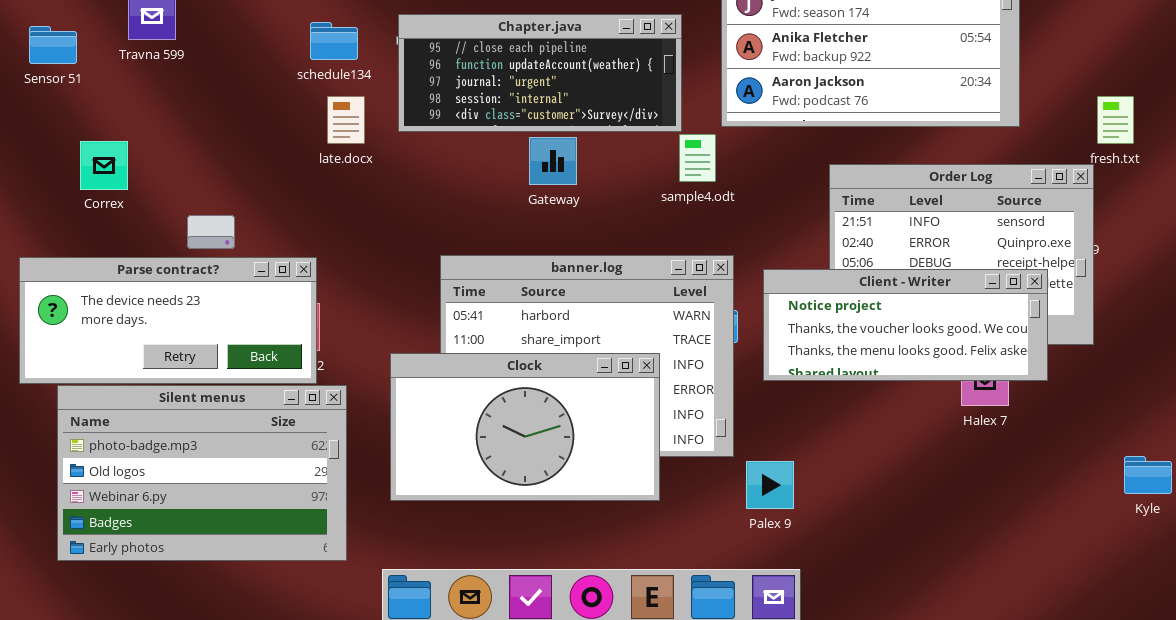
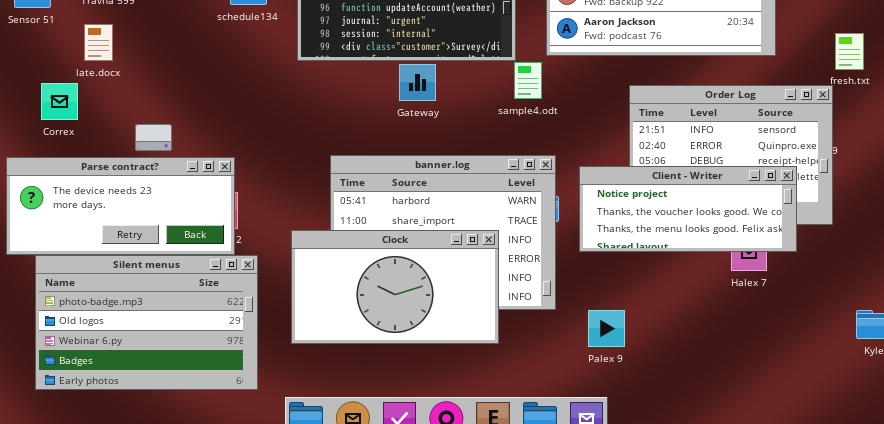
late.docx: [327,96,365,144] -> [84,24,113,61], moved
Correx: [80,141,128,190] -> [41,83,78,120], moved
Palex 9: [746,461,794,509] -> [588,310,625,347], moved

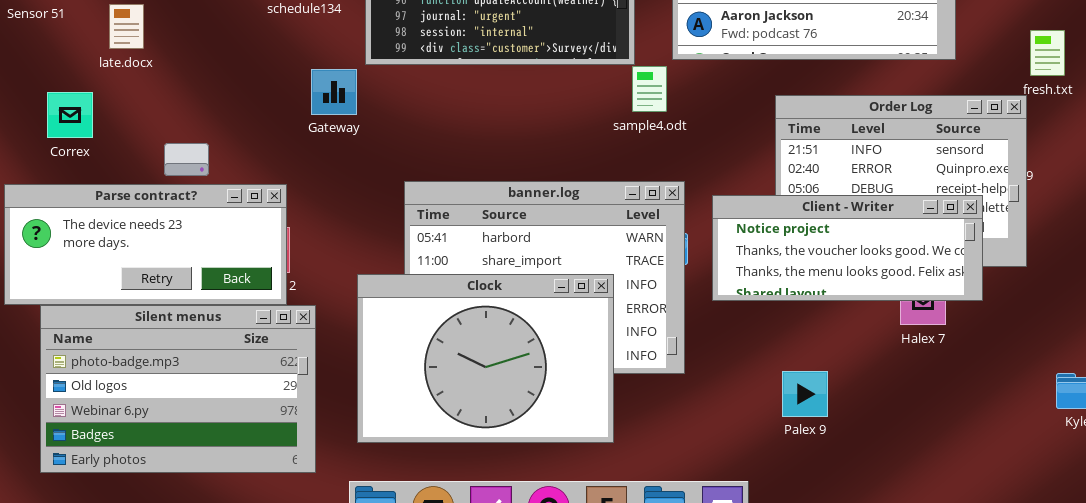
late.docx: [84,24,113,61] -> [109,4,144,49], moved
Gateway: [399,64,436,101] -> [311,69,357,115], moved
Clock: [291,230,499,344] -> [357,274,614,443], resized
Palex 9: [588,310,625,347] -> [782,371,828,417], moved

